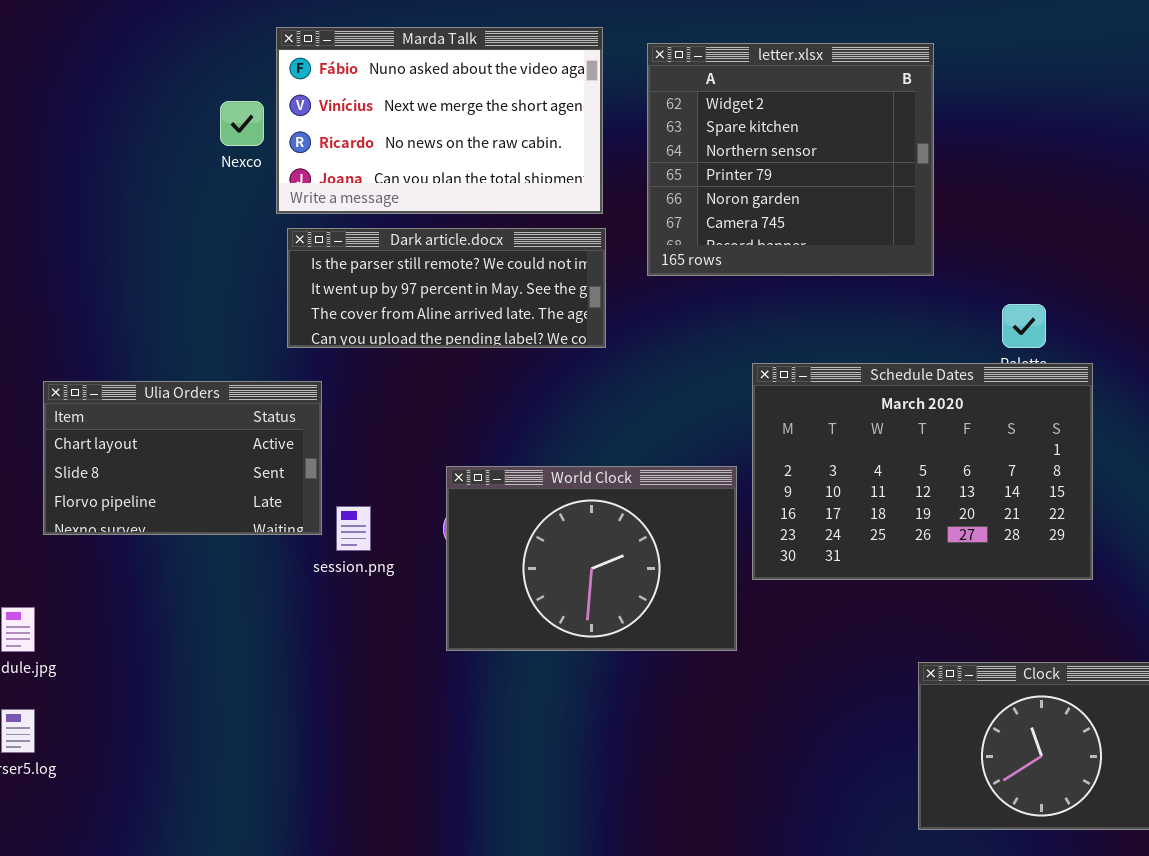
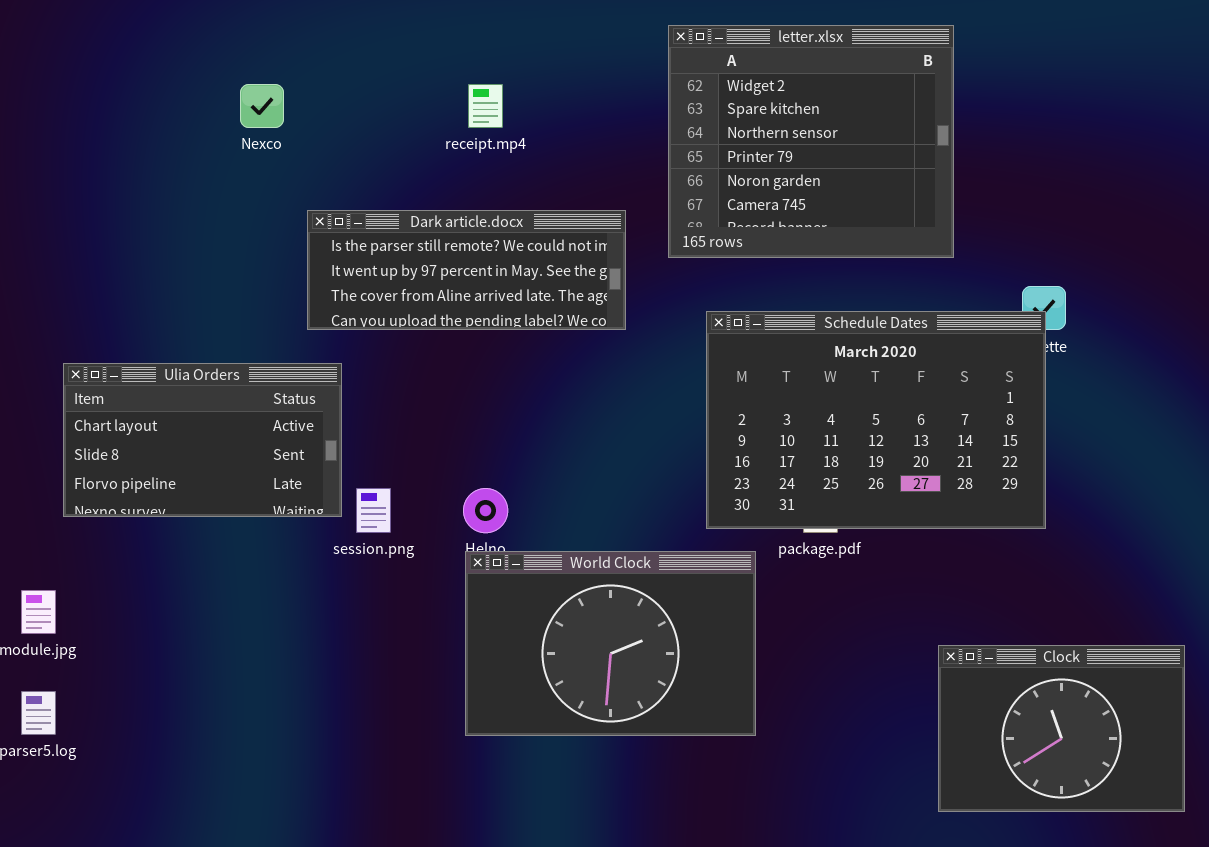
Marda Talk: [276,27,603,214] -> none, closed
Schedule Dates: [752,363,1093,580] -> [706,311,1046,529], moved
World Clock: [446,466,737,651] -> [465,551,756,736], moved

